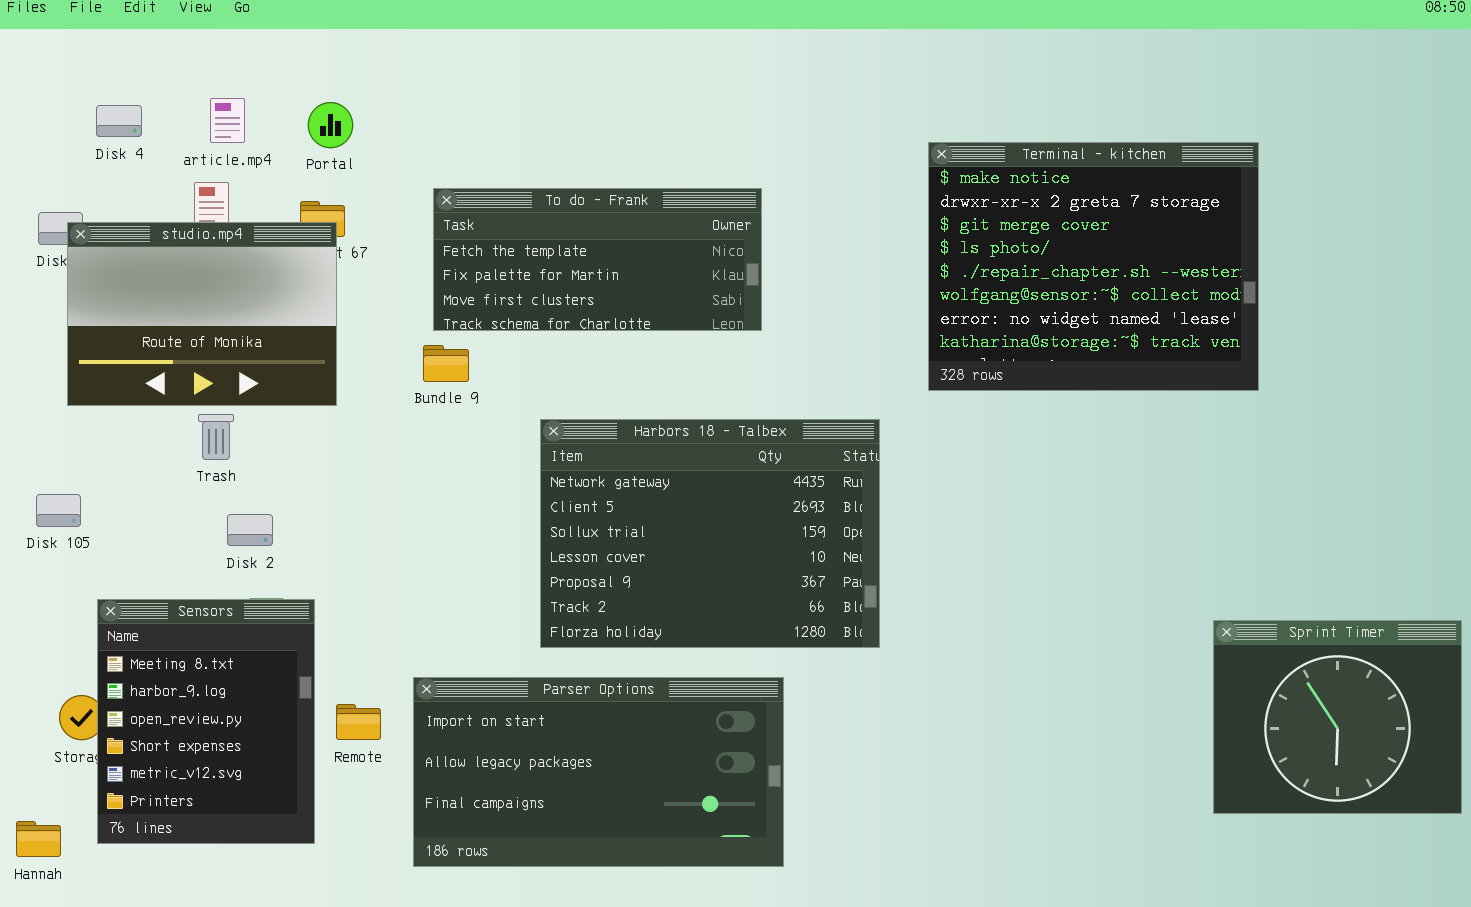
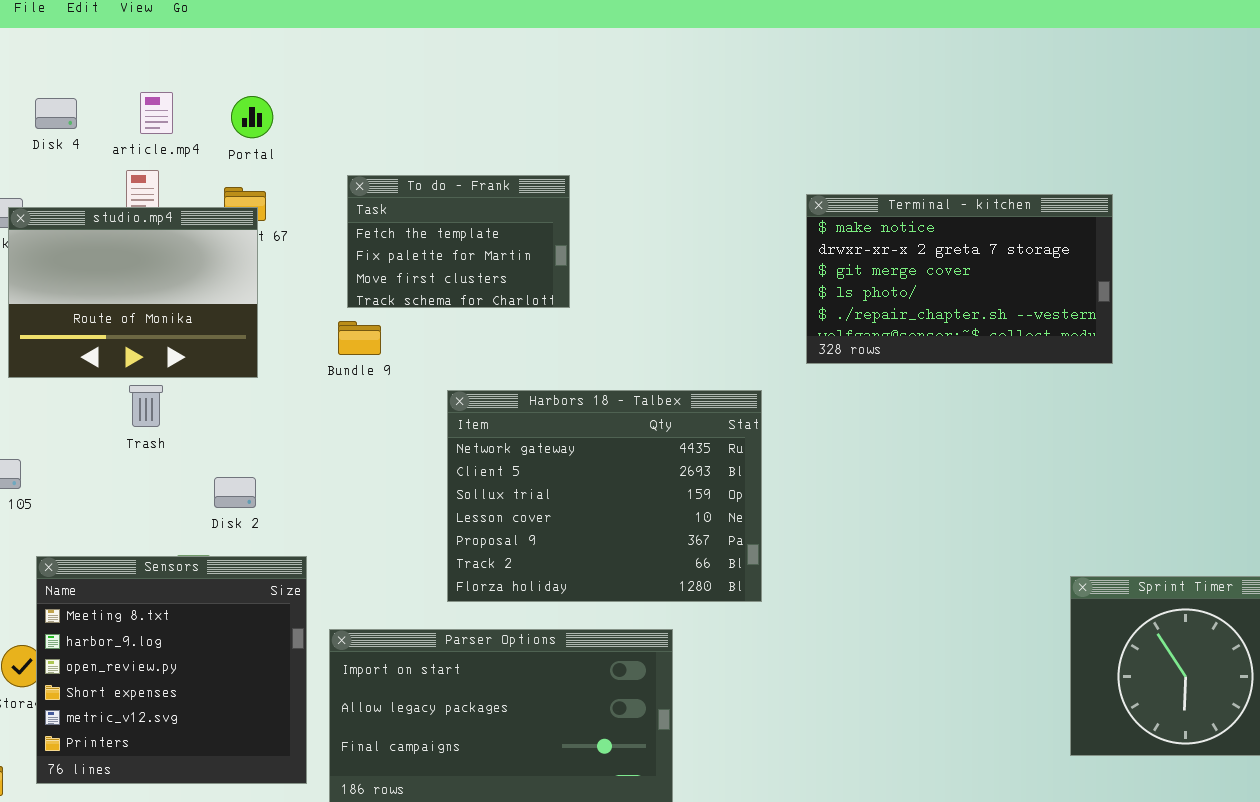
Terminal - kitchen: [928,142,1259,391] -> [806,194,1113,364], resized
To do - Frank: [433,188,762,331] -> [347,175,570,308], resized
Disk 2: [227,514,273,546] -> [214,477,256,508], moved
Sensors: [97,599,315,844] -> [36,556,307,784], resized

